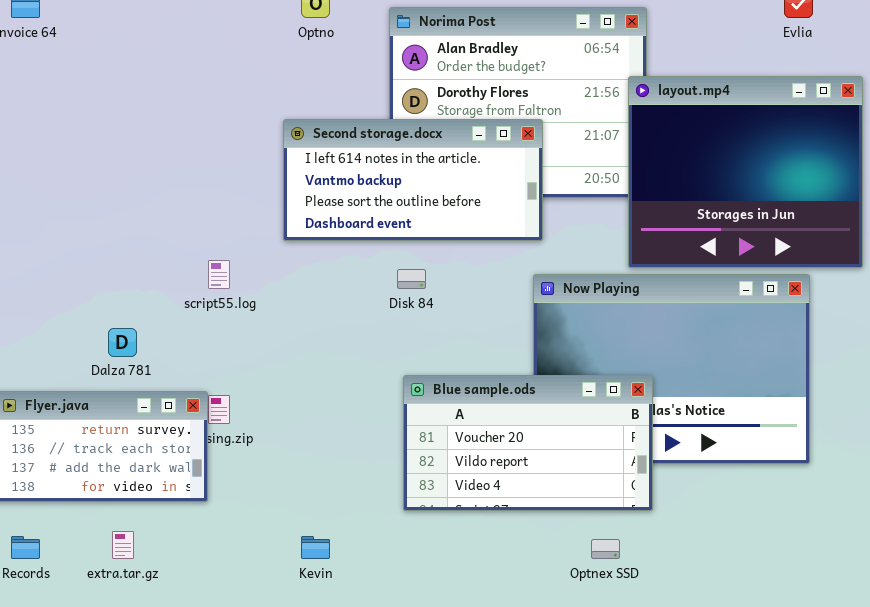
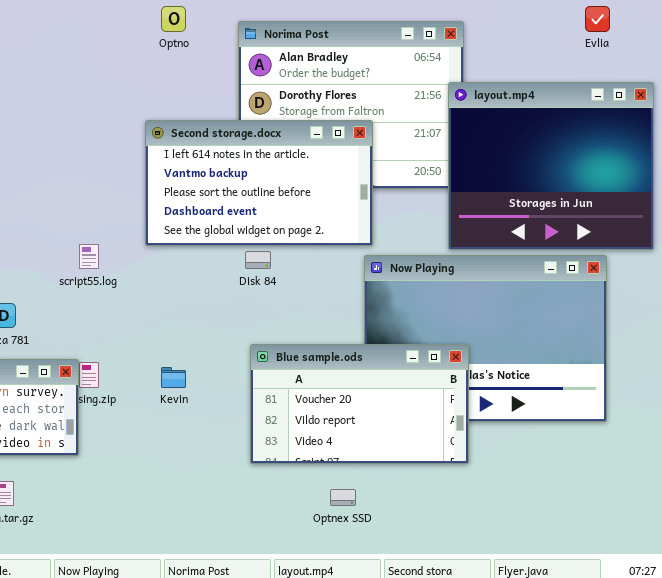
Second storage.docx: [283,119,543,241] -> [145,120,373,246], resized
Kevin: [301,536,330,559] -> [161,367,186,388], moved
Optnex SSD: [591,539,620,559] -> [330,489,356,506], moved

